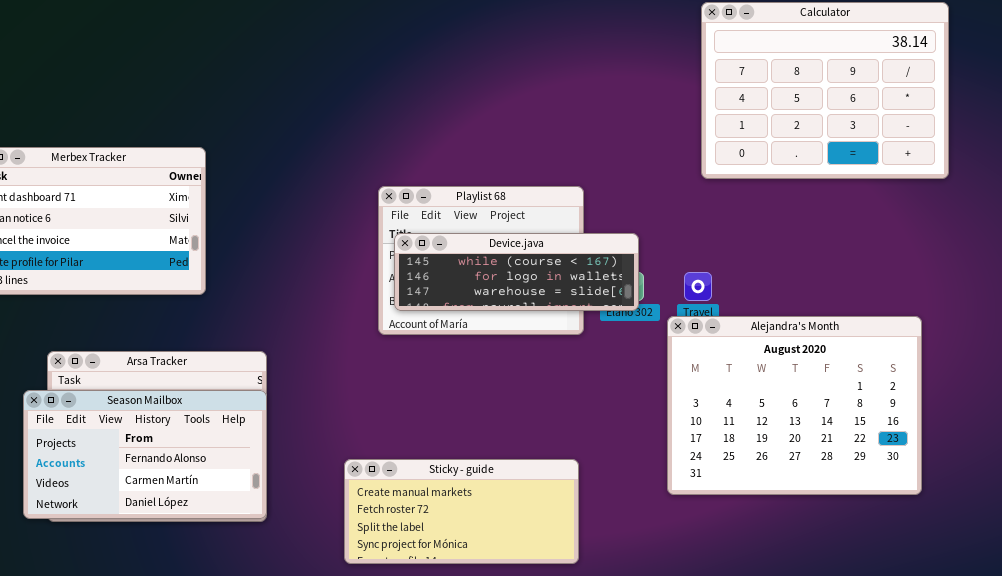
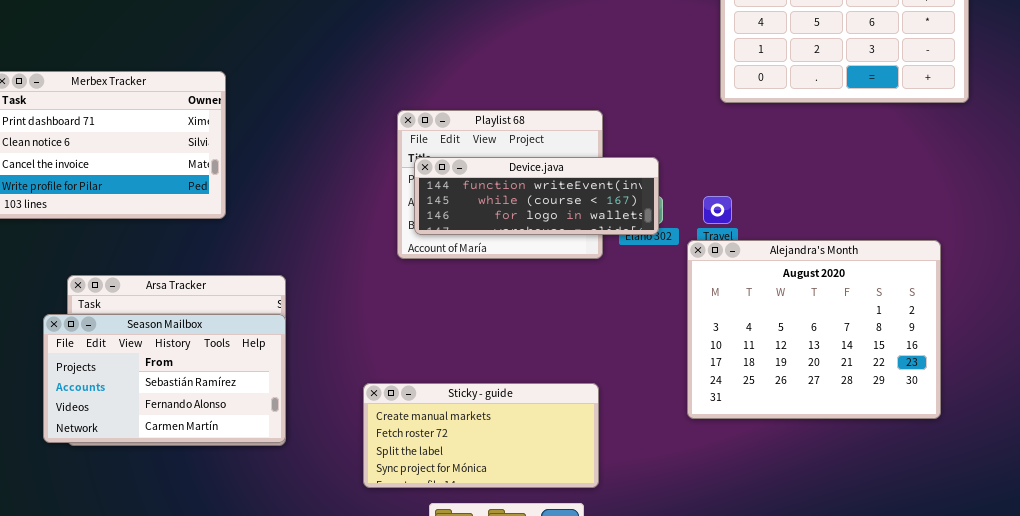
Device.java: [394,233,639,311] -> [414,157,659,235], scrolled up 1 row
Season Mailbox: [23,390,267,519] -> [43,314,286,443], scrolled up 1 row

